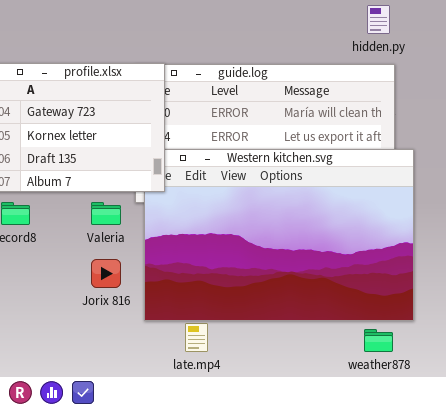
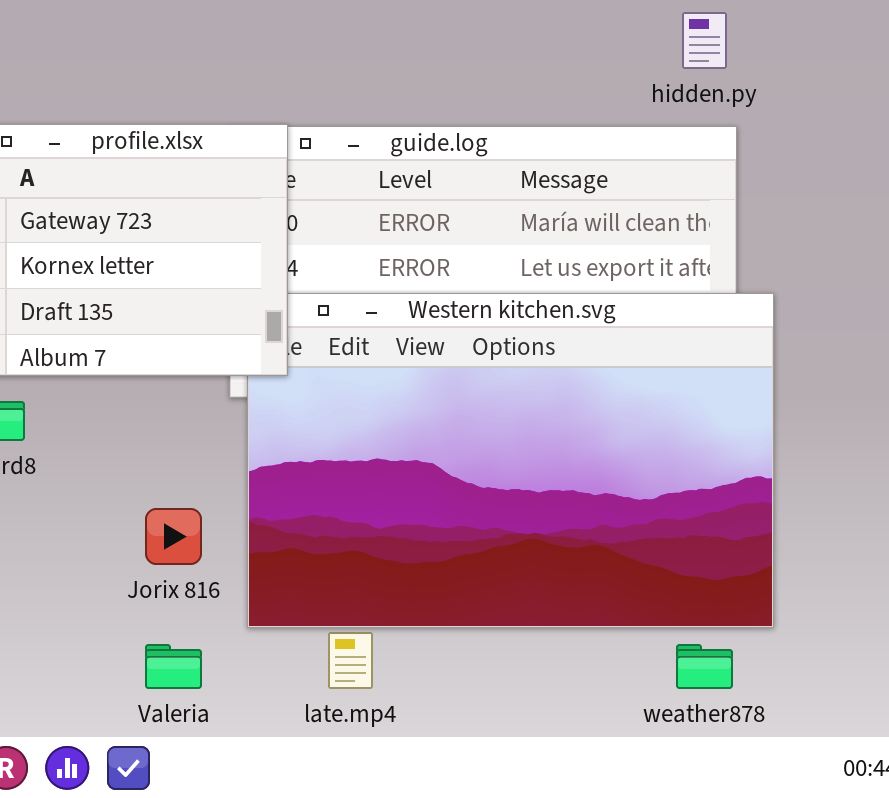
Valeria: [91,202,121,225] -> [145,644,202,689], moved

